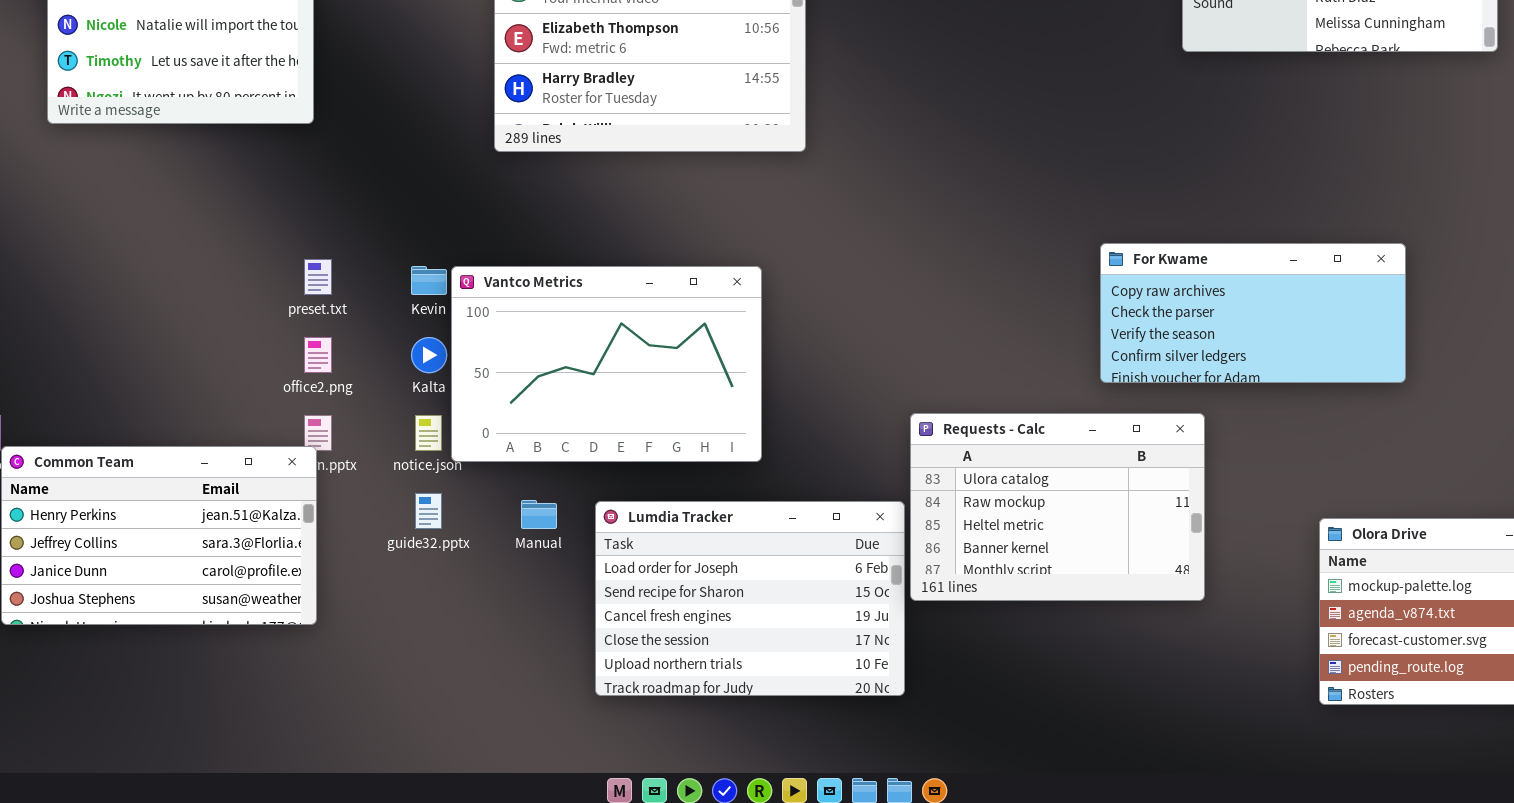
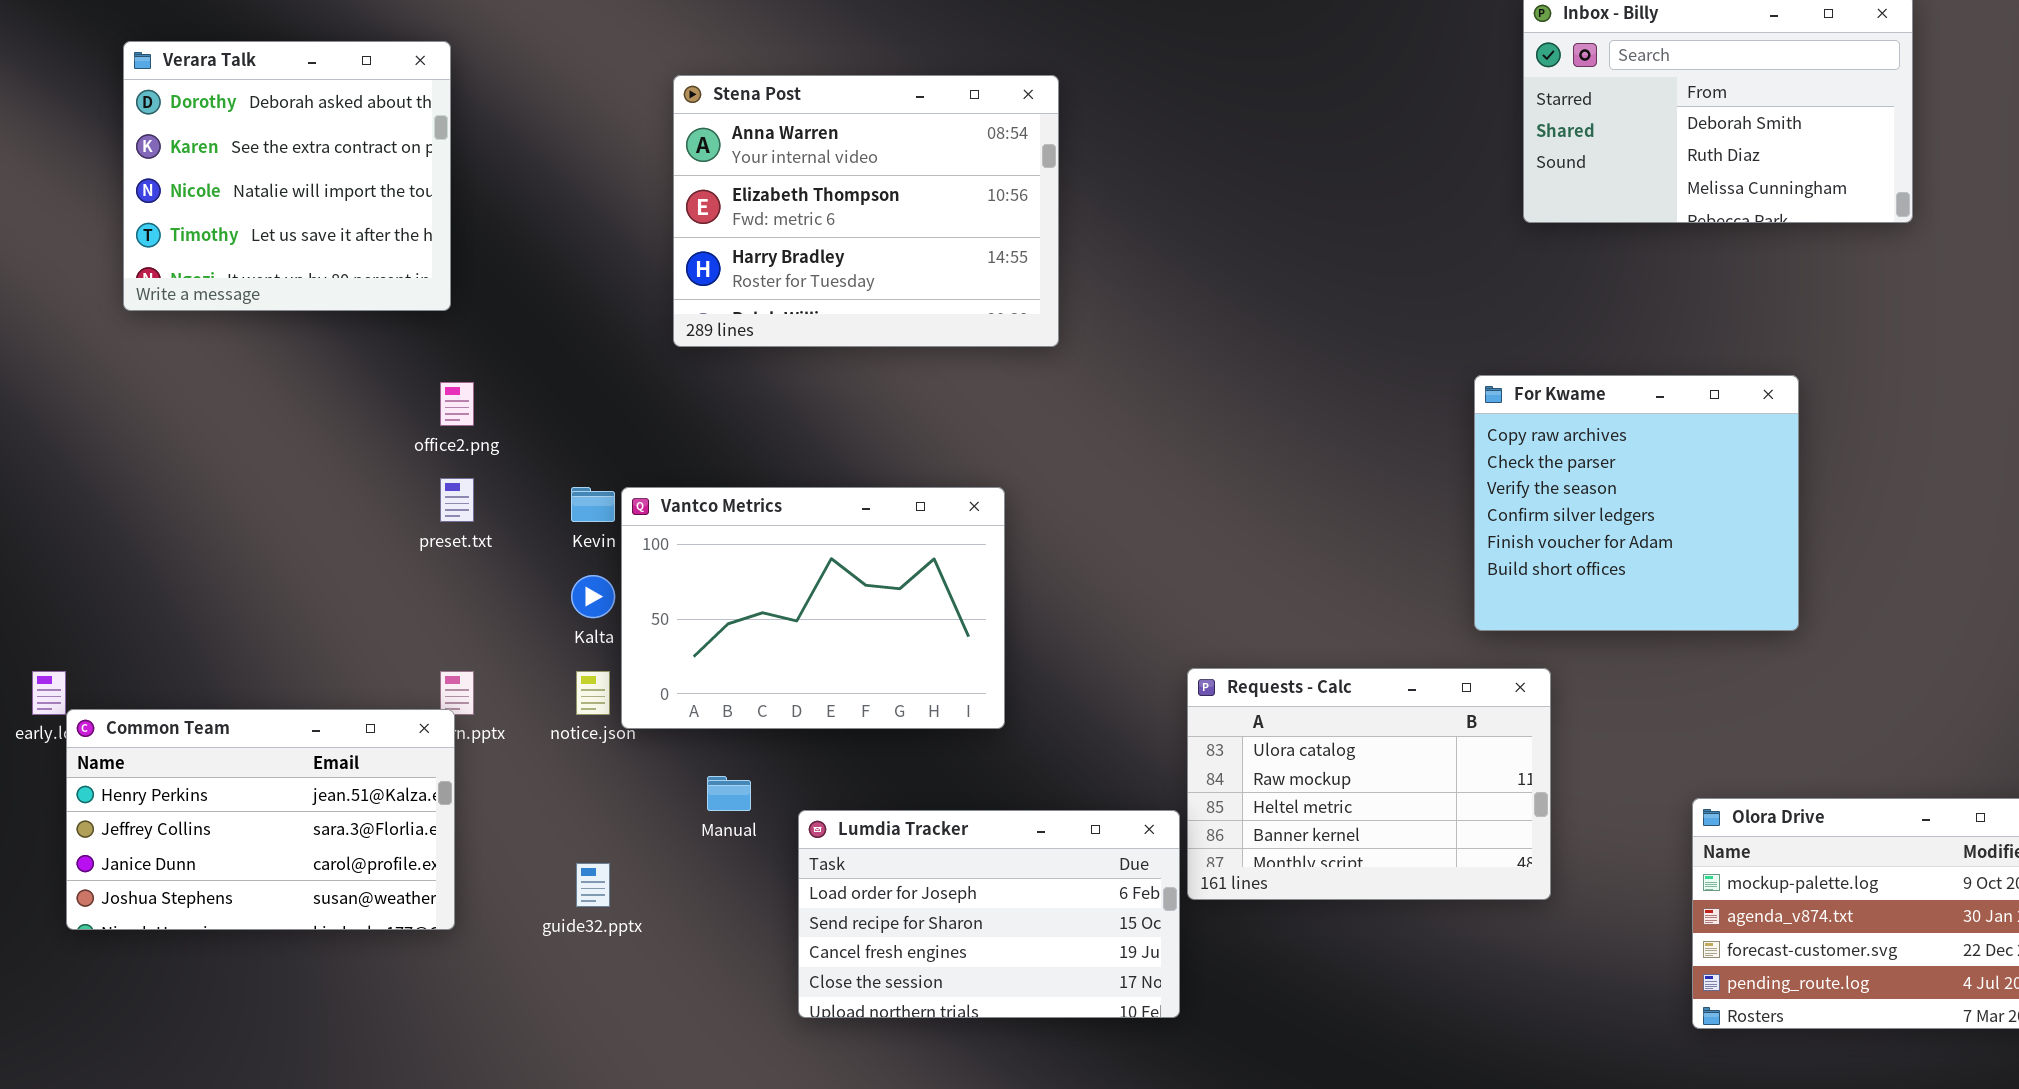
For Kwame: [1100,243,1406,383] -> [1474,375,1799,631], resized
office2.png: [304,337,332,373] -> [440,382,474,426], moved
guide32.pptx: [415,493,442,529] -> [576,863,610,907], moved
Lumdia Tracker: [595,501,905,696] -> [798,810,1180,1018], resized

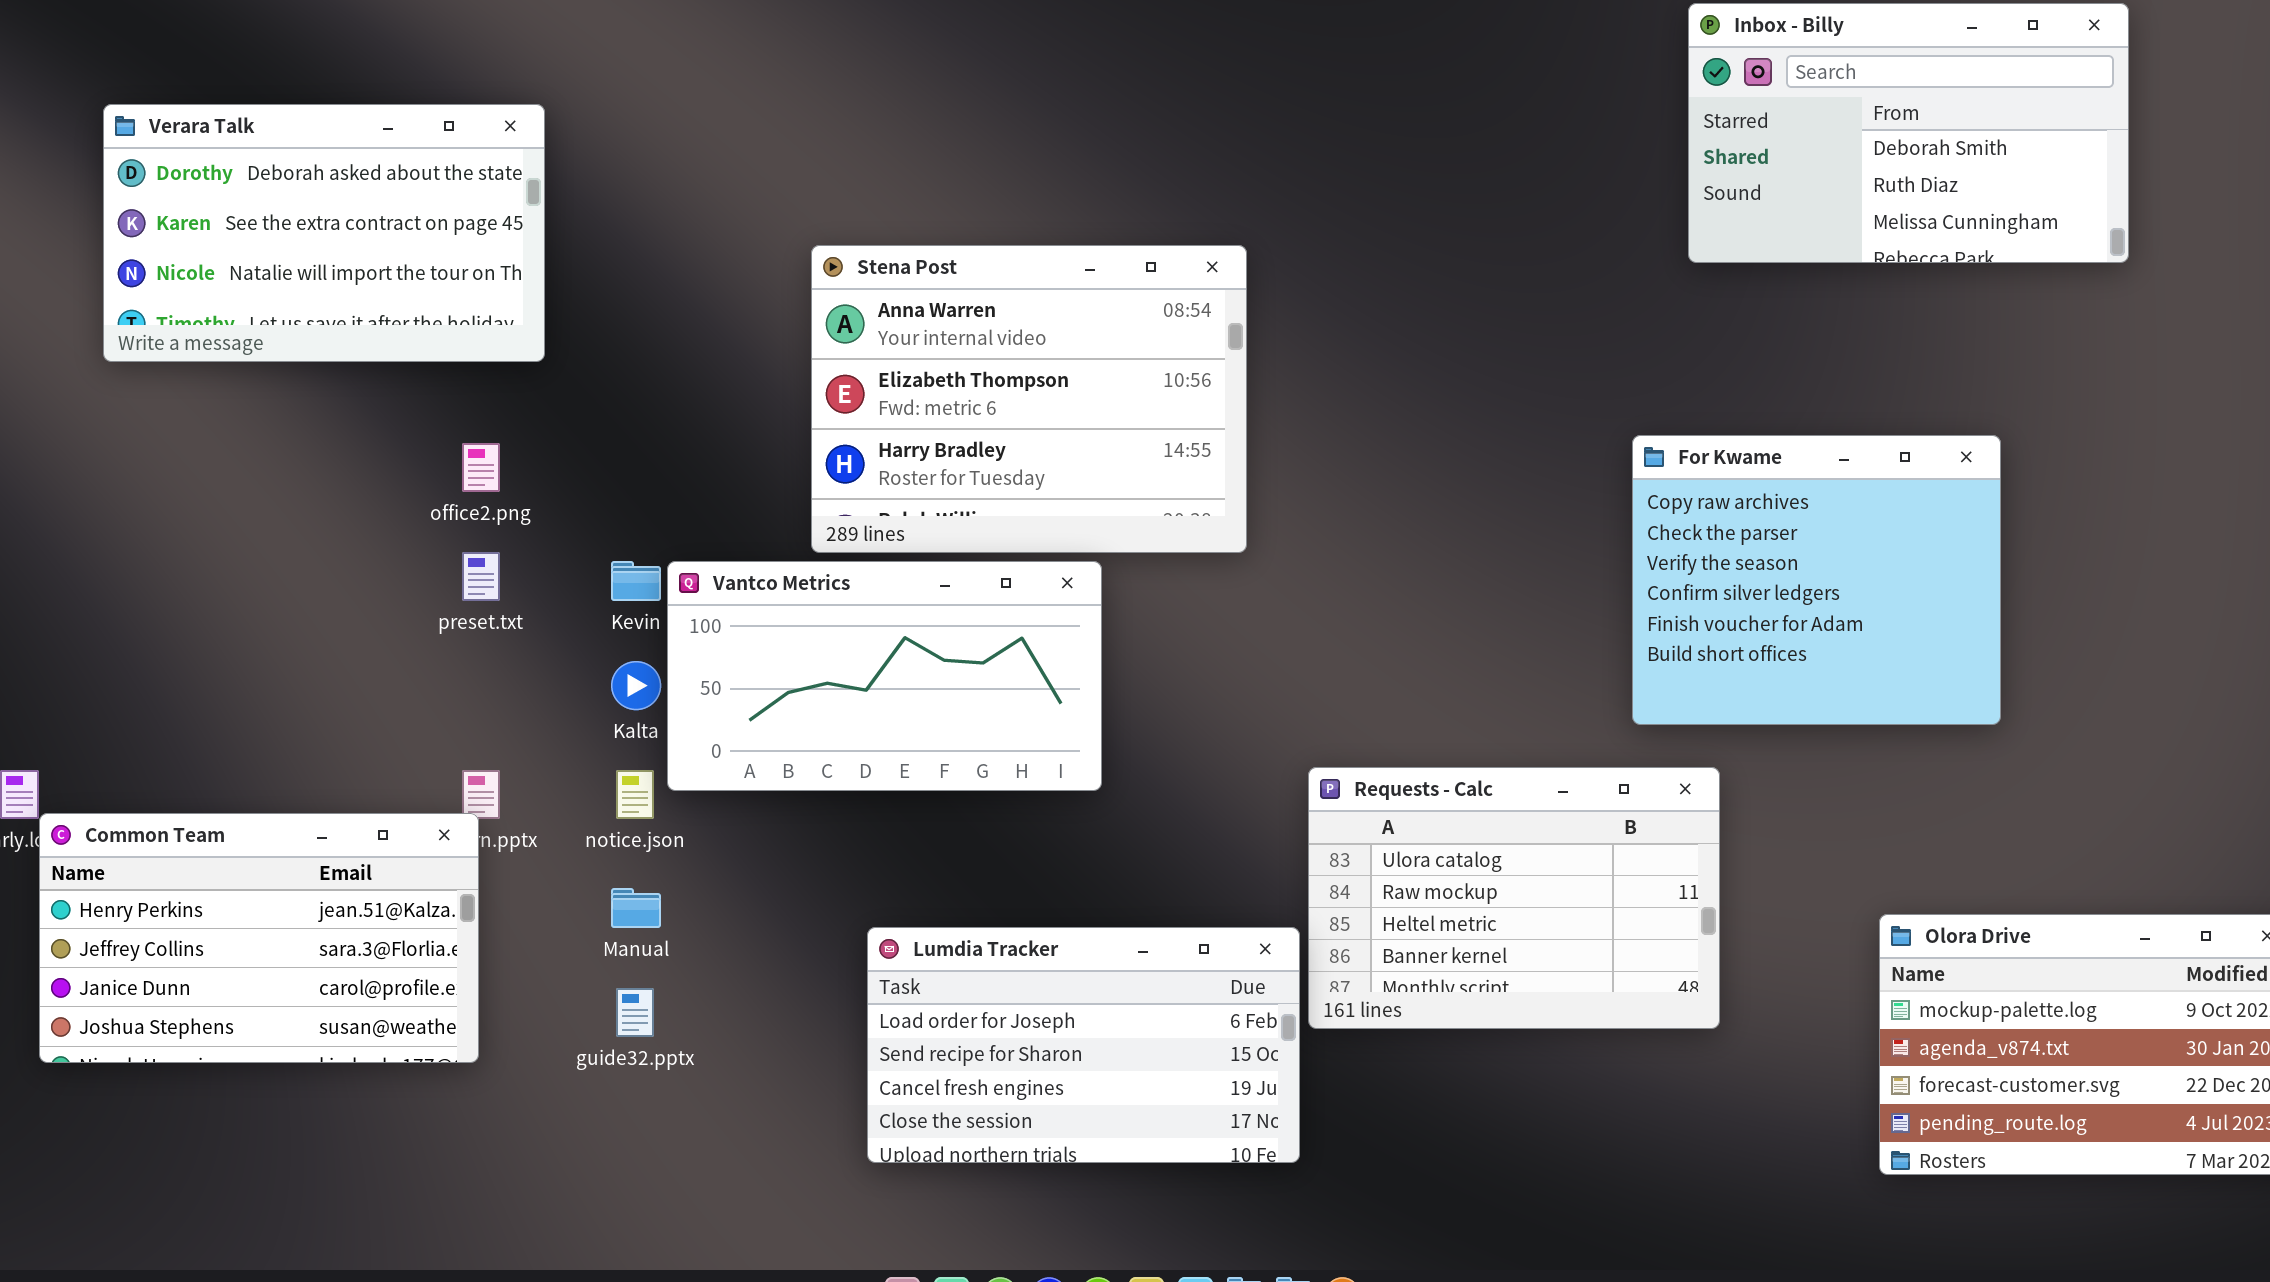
Verara Talk: [123,41,451,311] -> [103,104,545,362], resized
Stena Post: [673,75,1059,347] -> [811,245,1247,553], moved
Vantco Metrics: [621,487,1005,729] -> [667,561,1102,791], resized
Manual: [707,776,751,811] -> [611,888,661,928], moved

